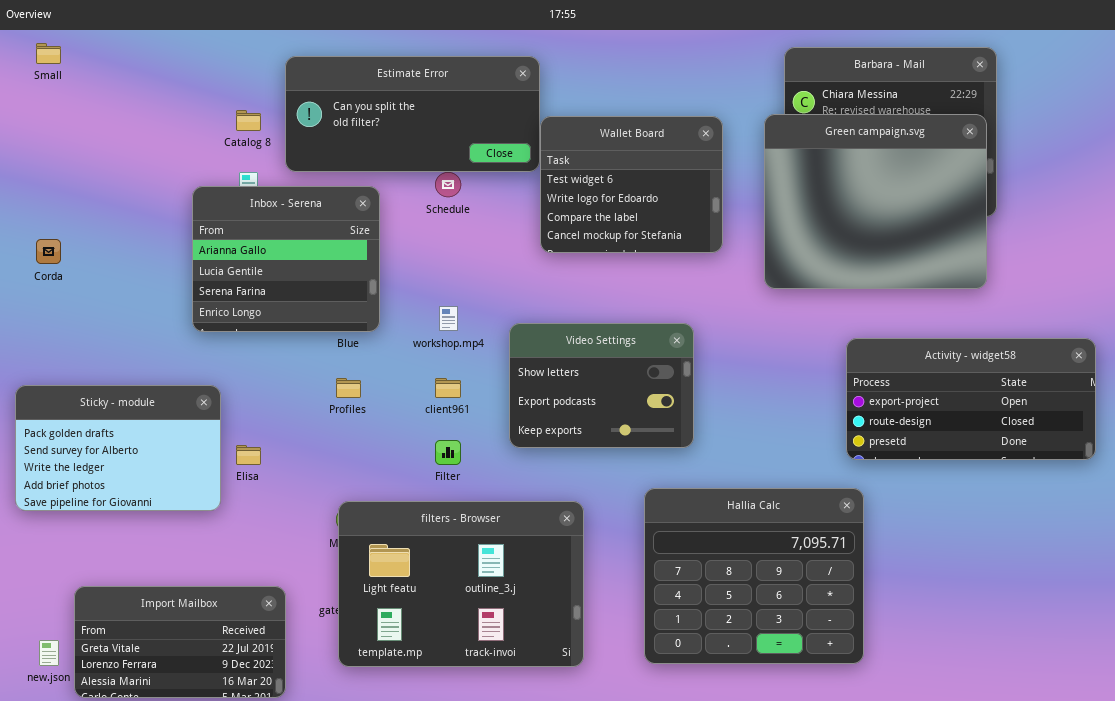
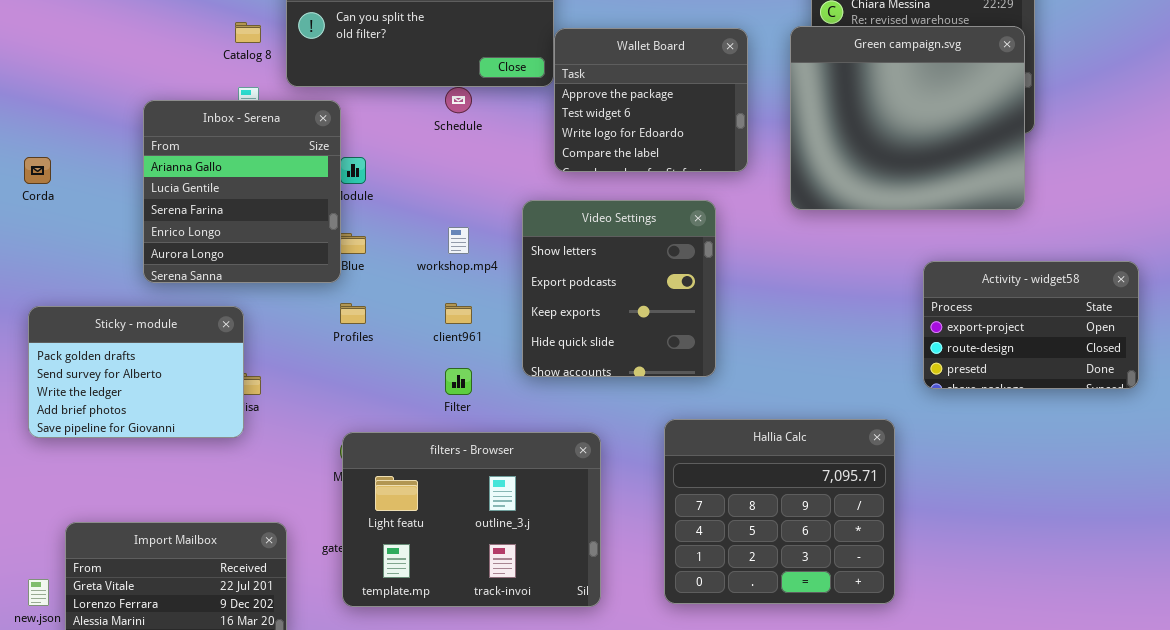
Wallet Board: [540,116,723,253] -> [554,28,748,172], scrolled up 1 row
Inbox - Serena: [192,186,380,332] -> [143,100,341,283], moved, resized
Video Settings: [509,323,694,448] -> [522,200,716,377], resized
Activity - widget58: [846,338,1096,460] -> [923,261,1139,389], resized
Sticky - module: [15,385,221,511] -> [28,306,244,438], moved

